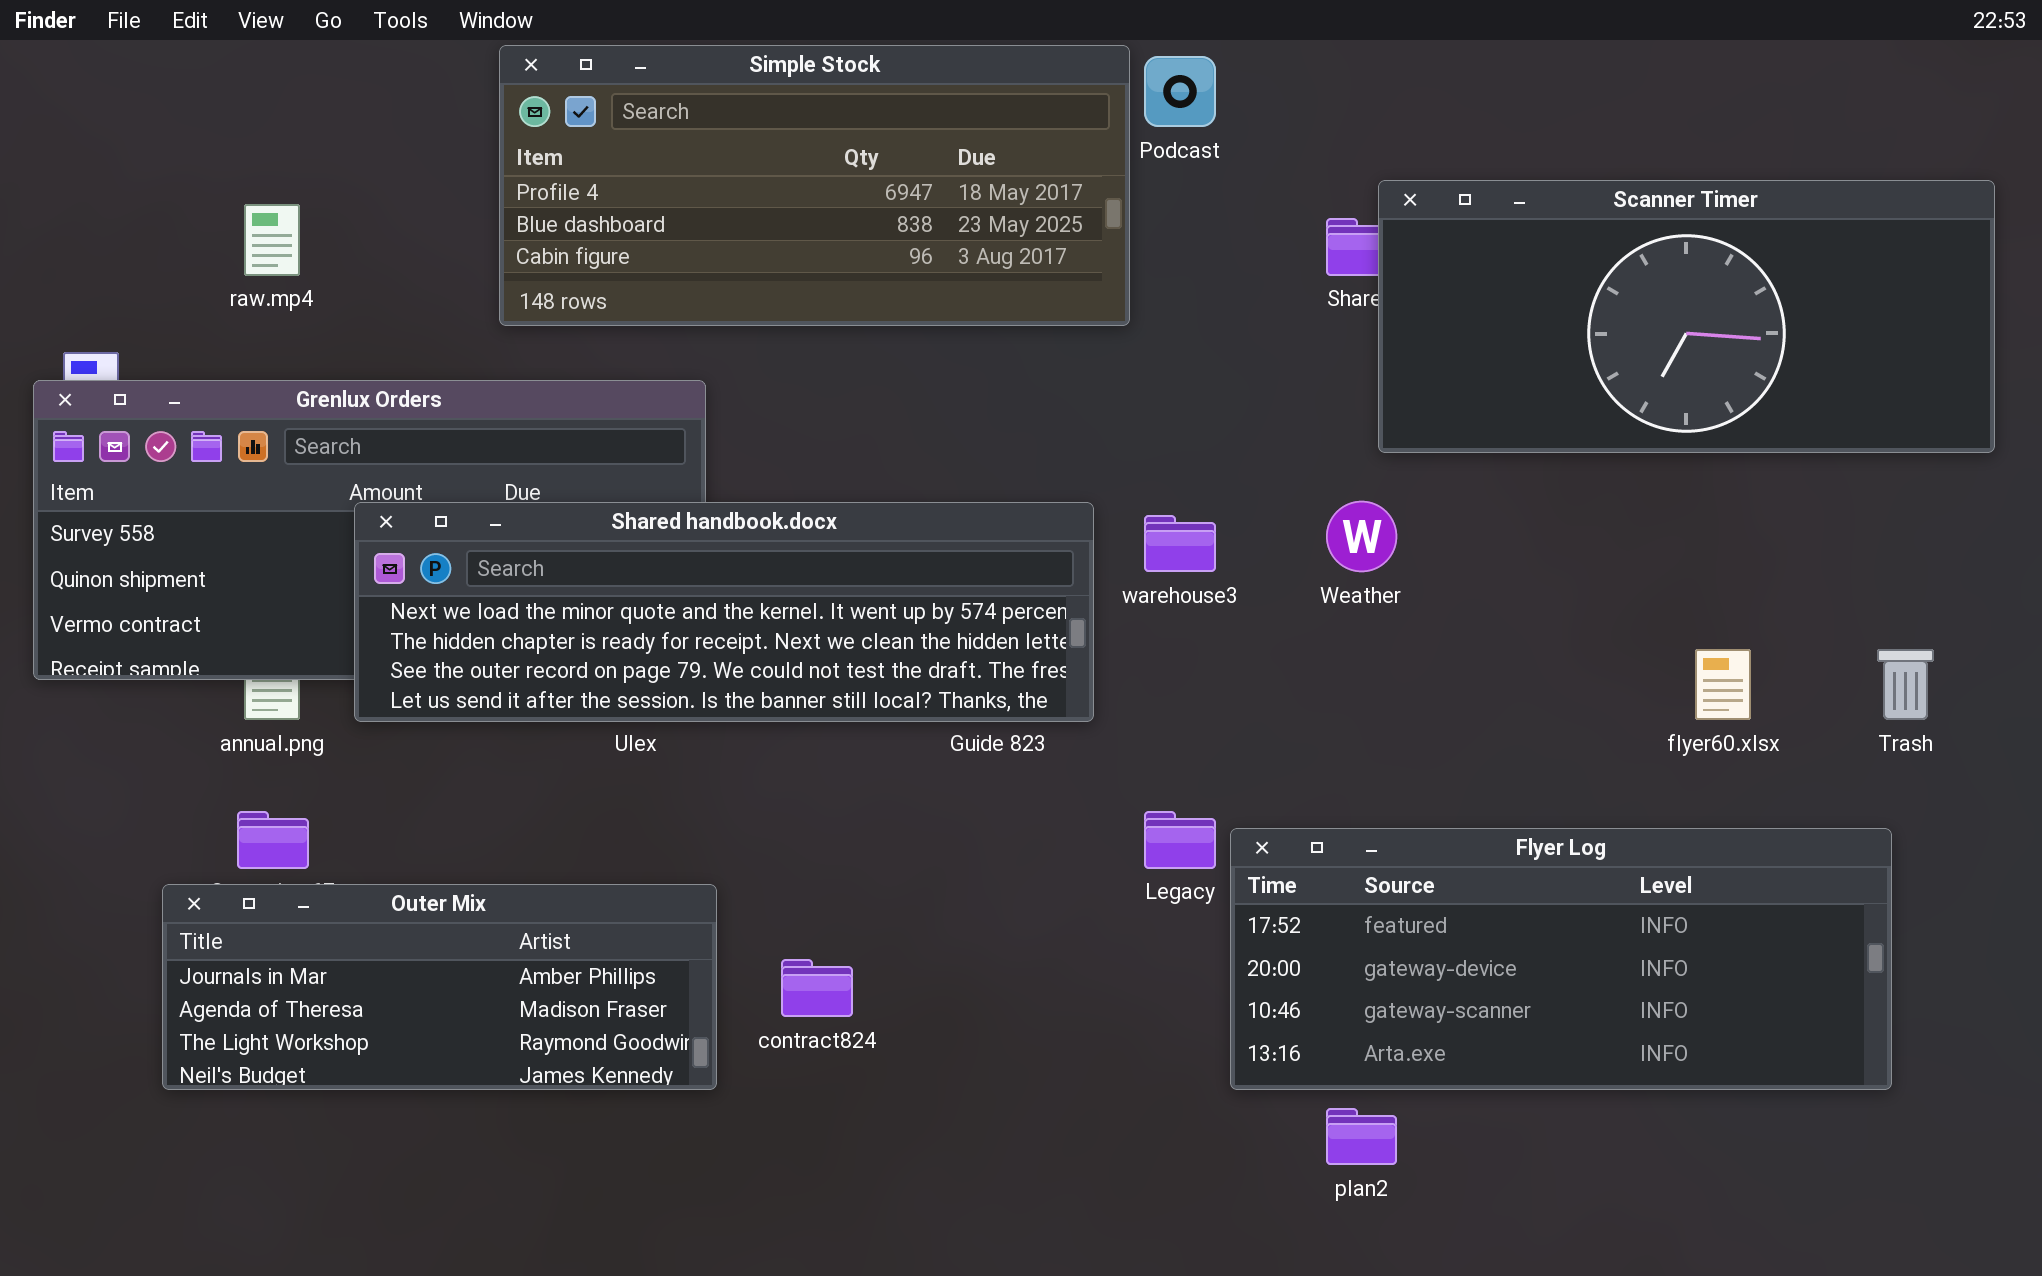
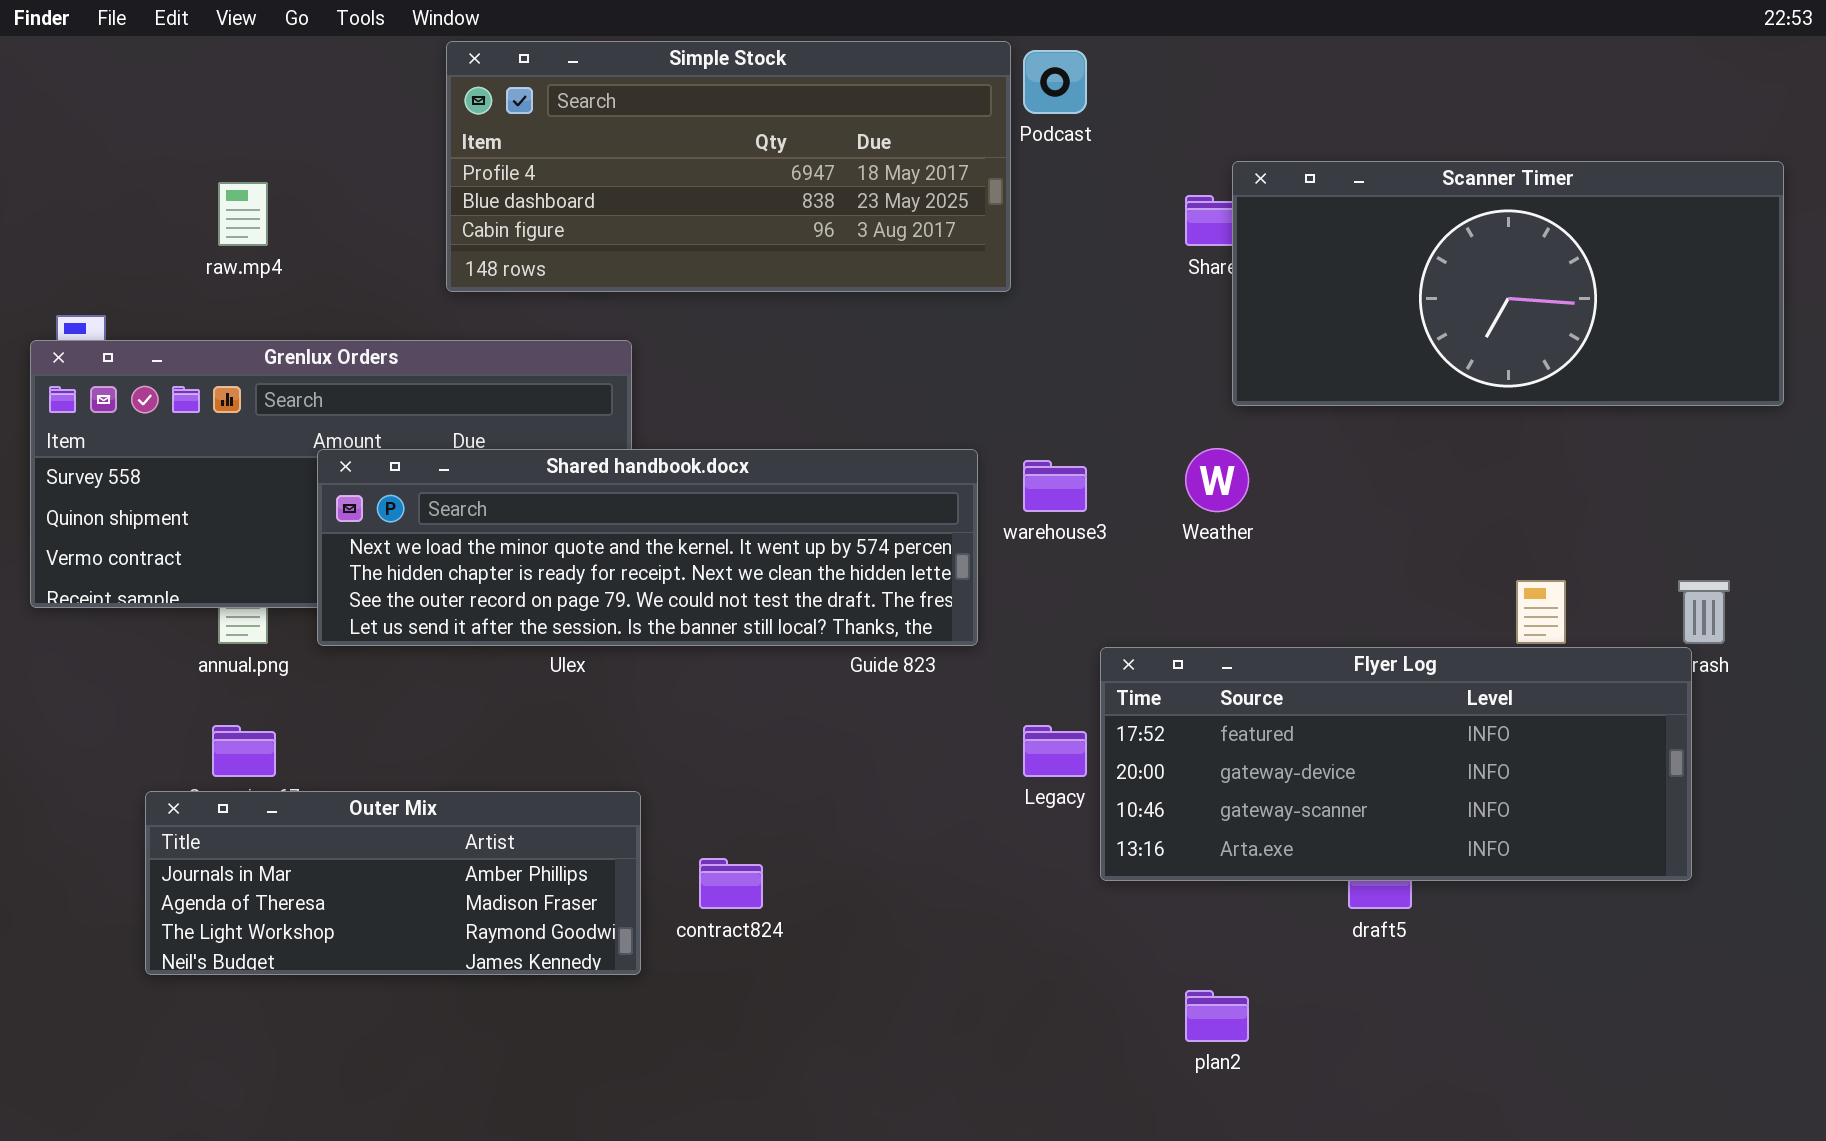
Flyer Log: [1230,828,1892,1090] -> [1100,647,1692,881], moved

